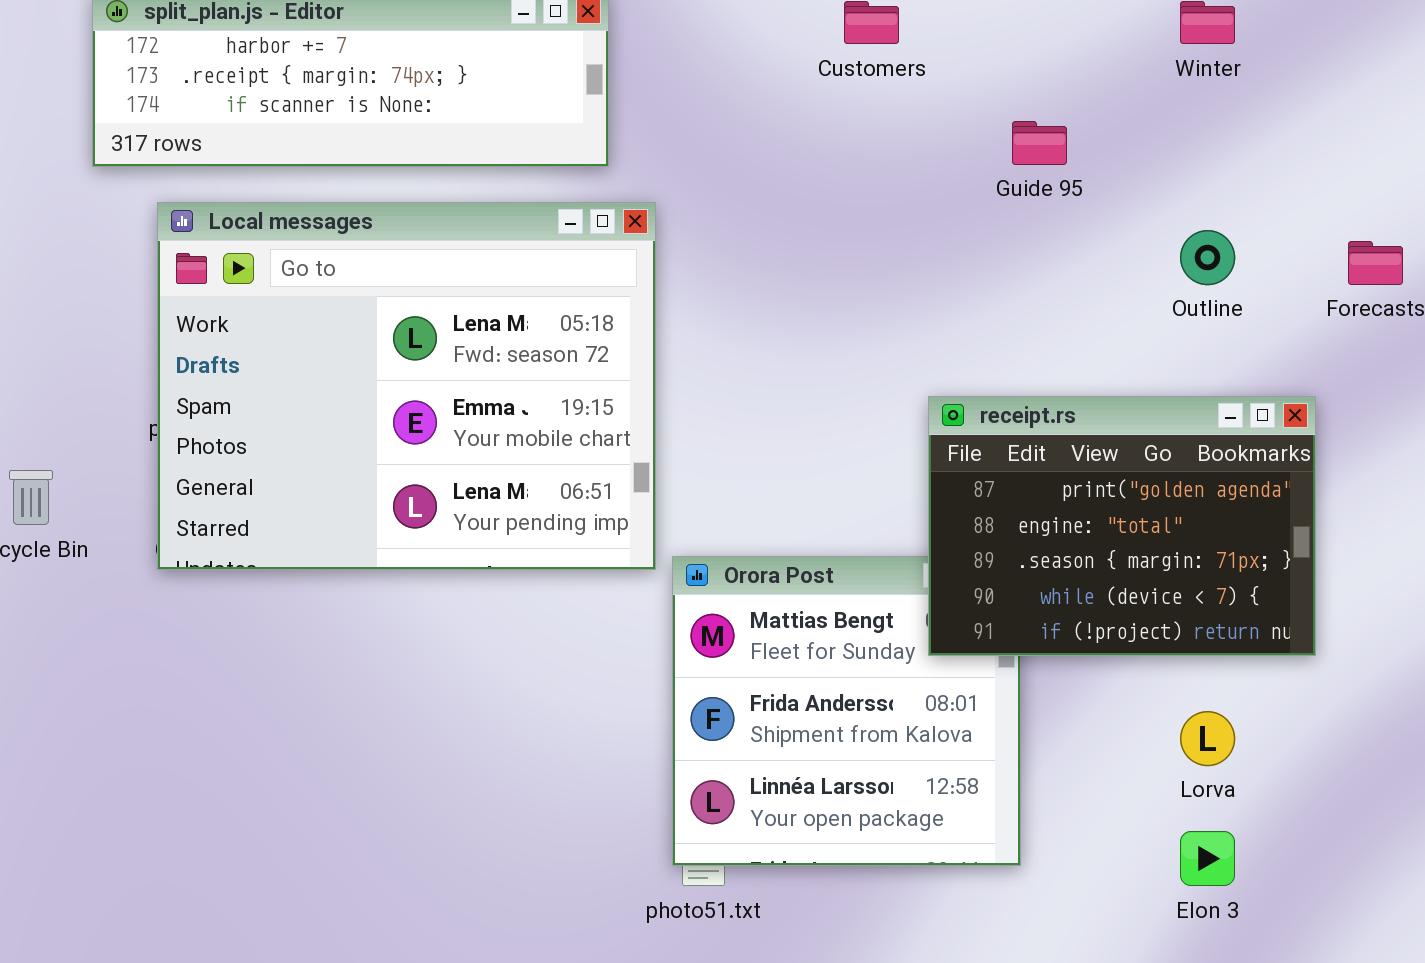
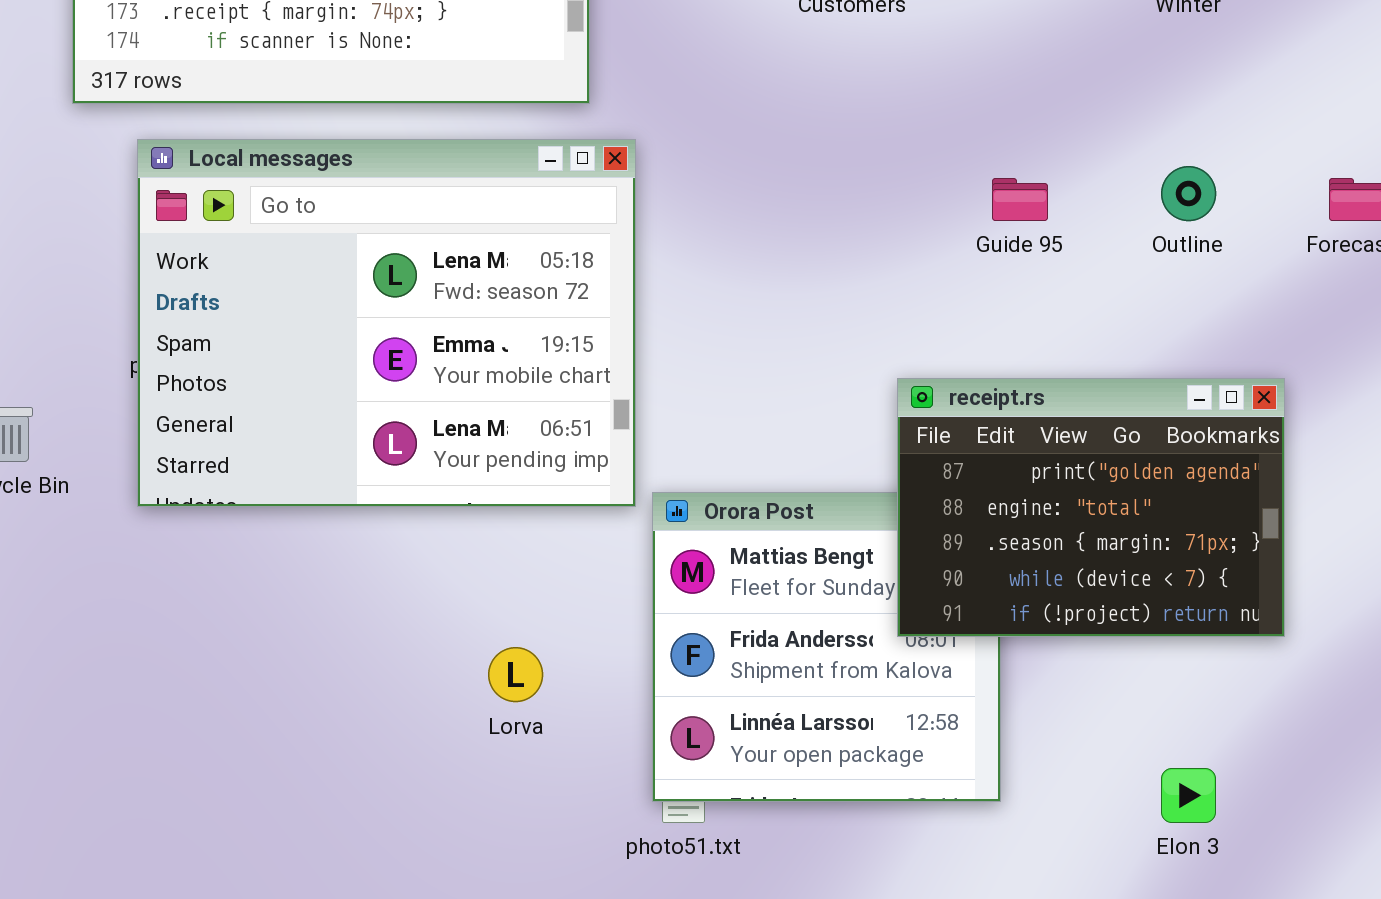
Guide 95: [1012,121,1067,165] -> [992,178,1048,221], moved
receipt.rs: [928,396,1316,656] -> [897,378,1285,637], moved
Lorva: [1180,711,1235,766] -> [488,647,543,702], moved

